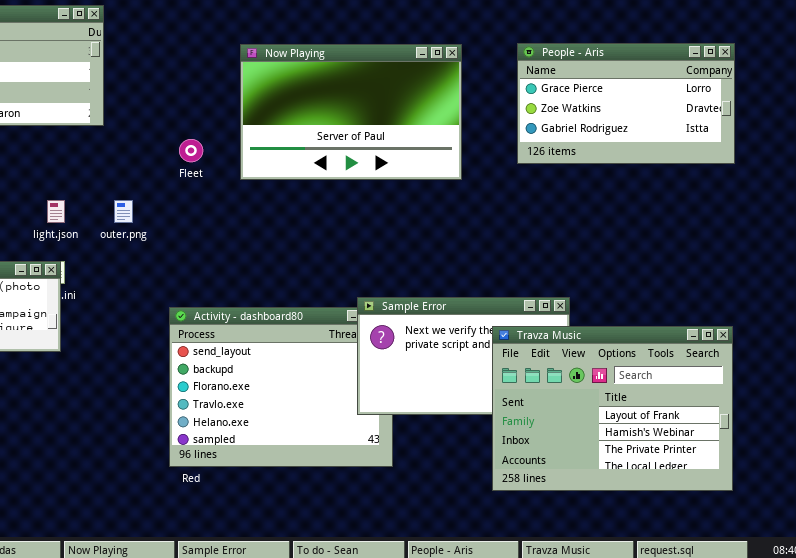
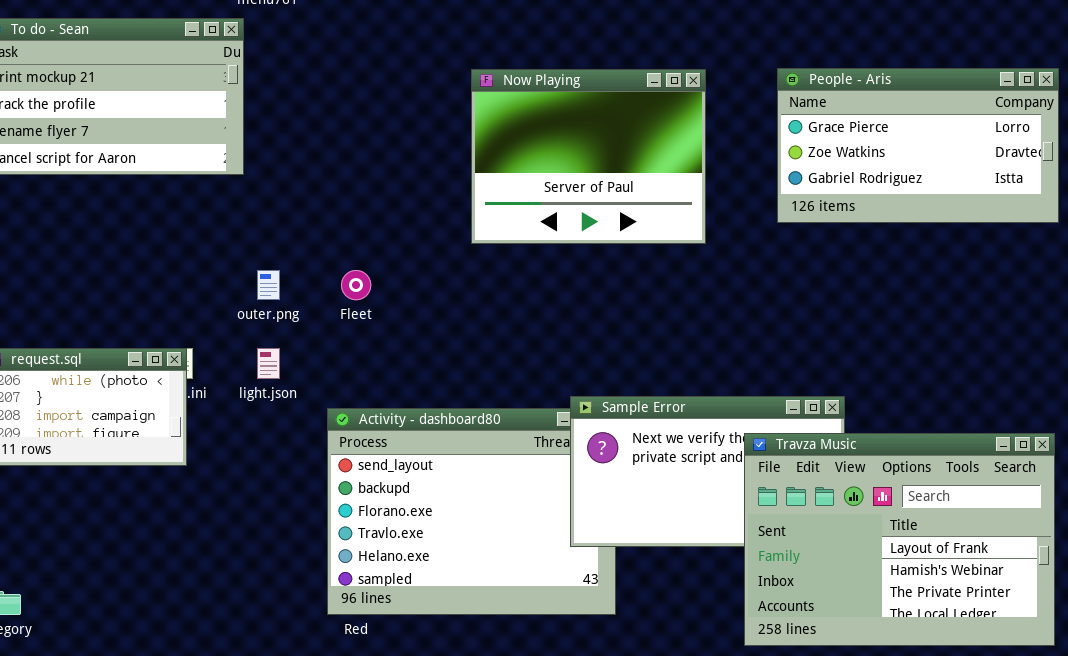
Now Playing: [240,44,462,180] -> [471,69,706,244], resized
Fleet: [179,139,203,162] -> [341,270,371,300], moved
light.json: [47,200,65,223] -> [257,348,280,379], moved

